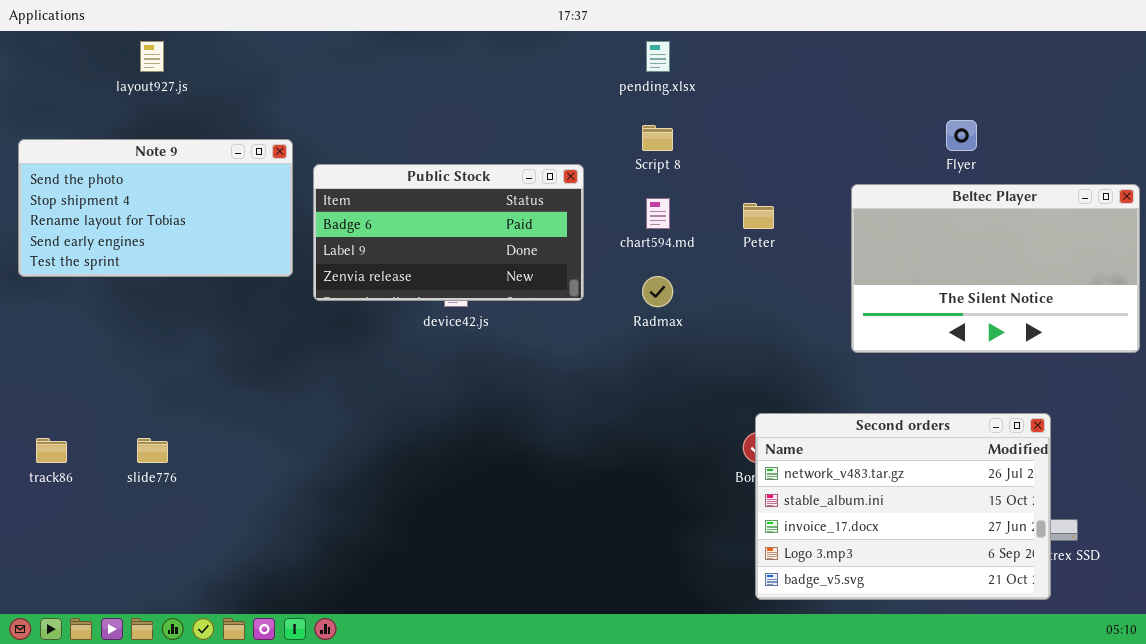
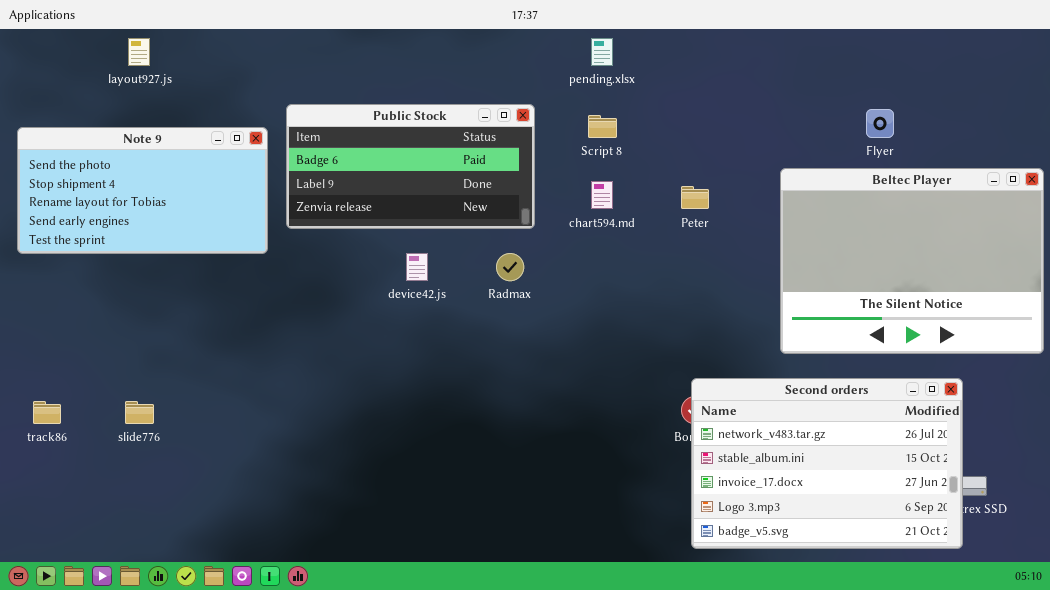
Public Stock: [313,164,584,301] -> [286,104,535,229], moved
Beltec Player: [851,184,1140,353] -> [780,168,1044,354], resized
Radmax: [642,276,673,307] -> [496,253,524,281], moved

